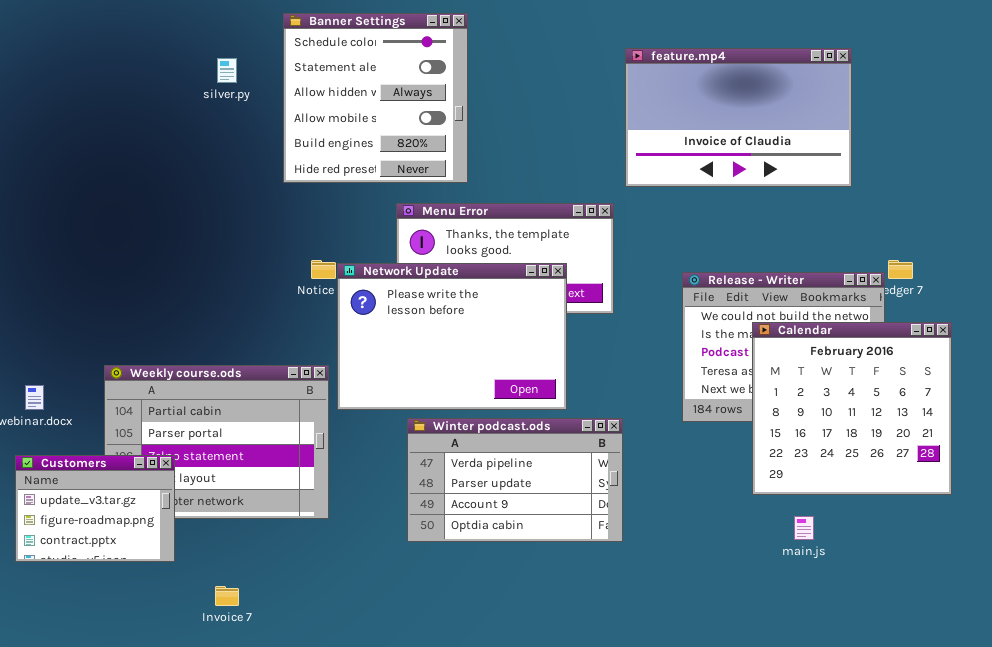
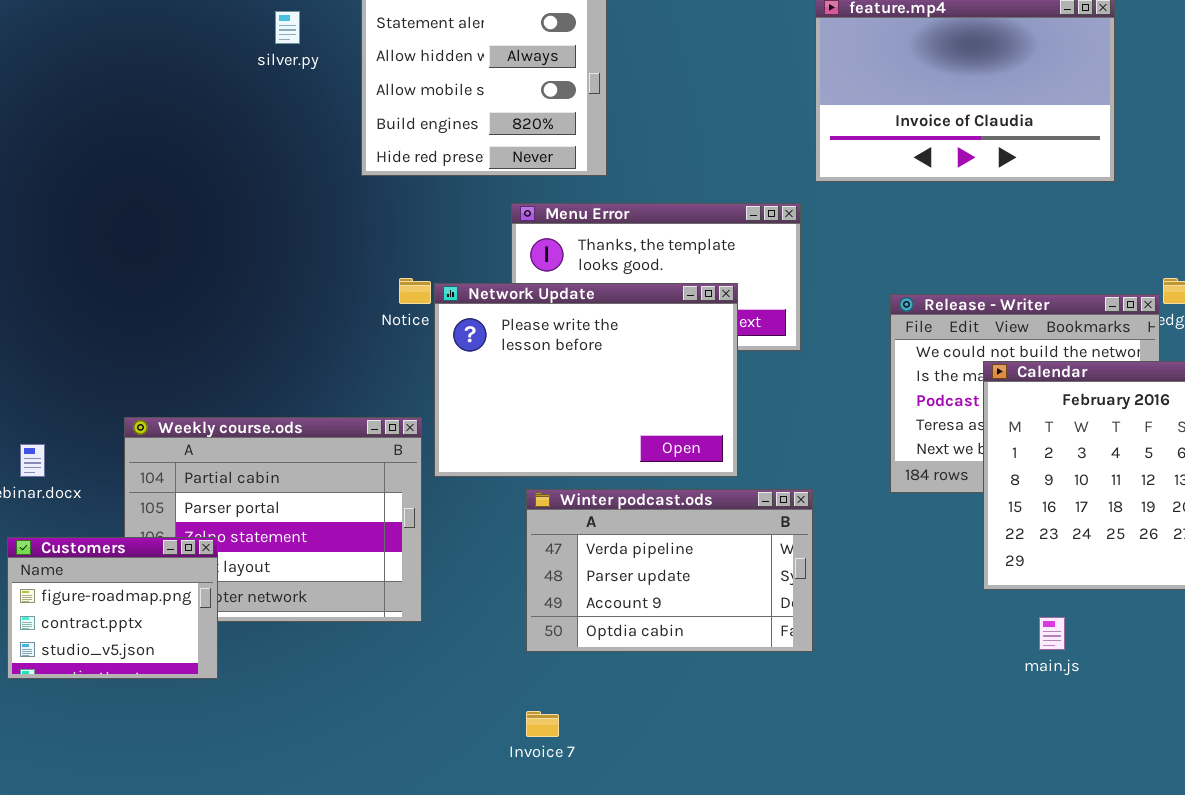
Customers: [15,455,175,562] -> [7,537,218,679], scrolled down 1 row
Invoice 7: [215,586,239,606] -> [526,711,559,737], moved

